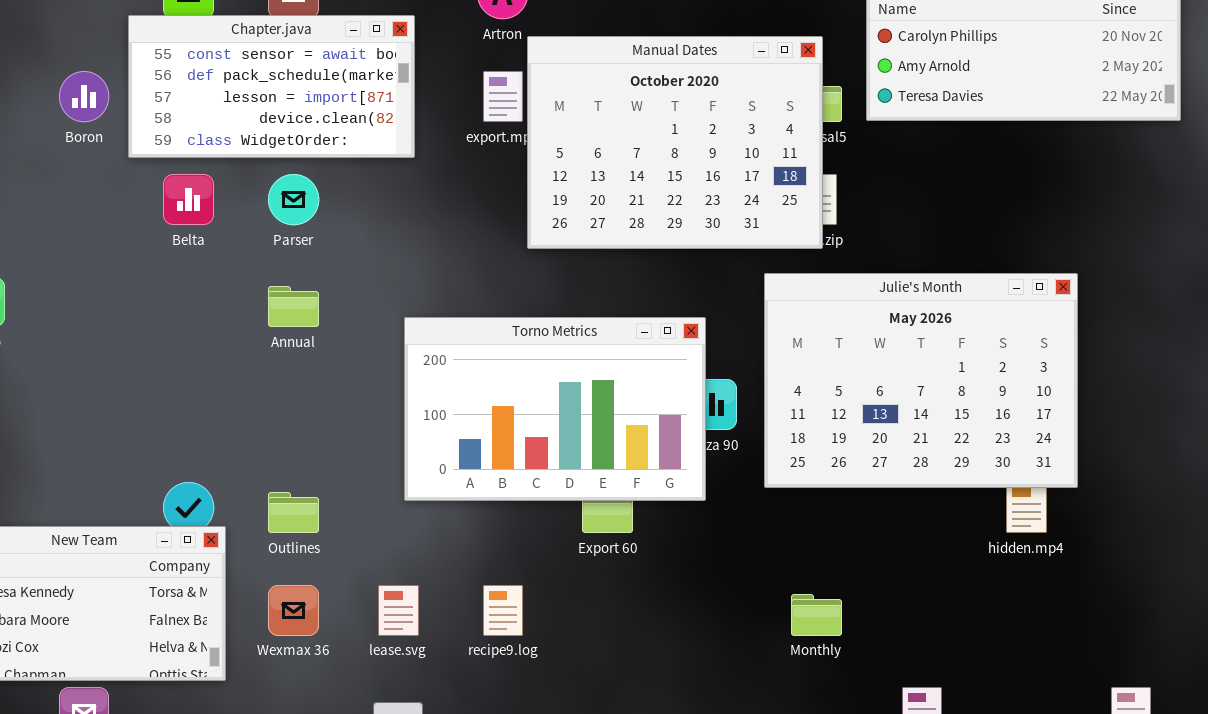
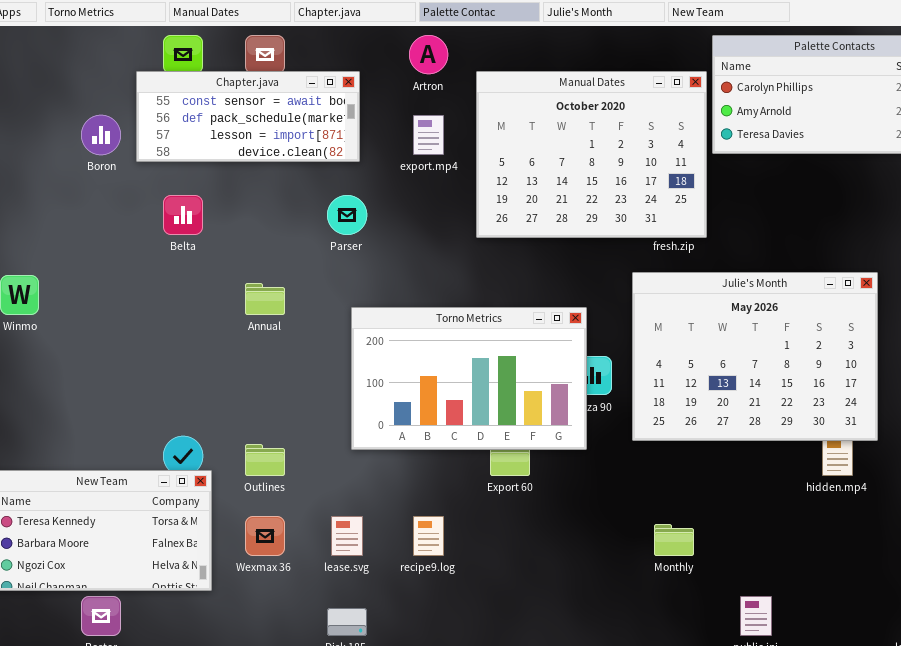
Chapter.java: [128,15,415,158] -> [136,71,360,162], resized
Manual Dates: [527,36,823,249] -> [476,71,707,238], moved
Parser: [268,174,319,225] -> [327,195,367,235], moved

